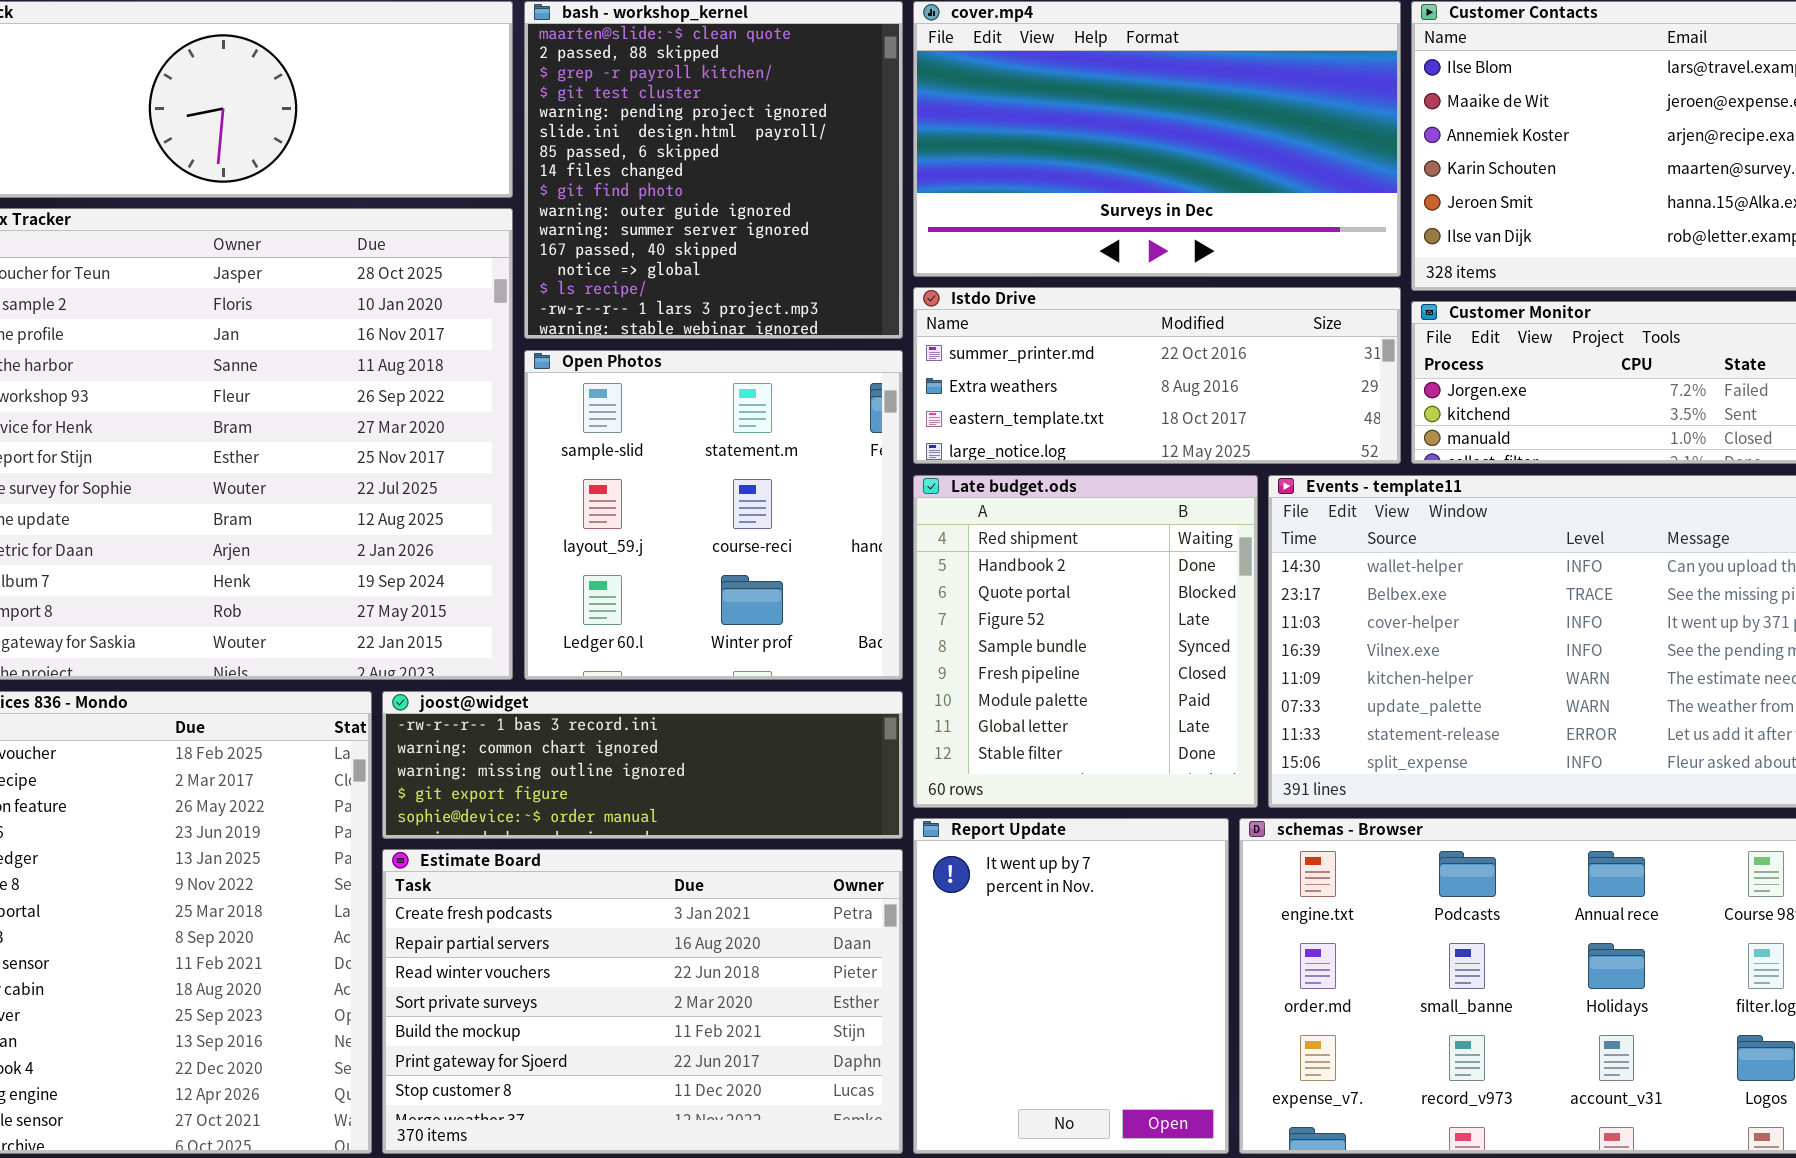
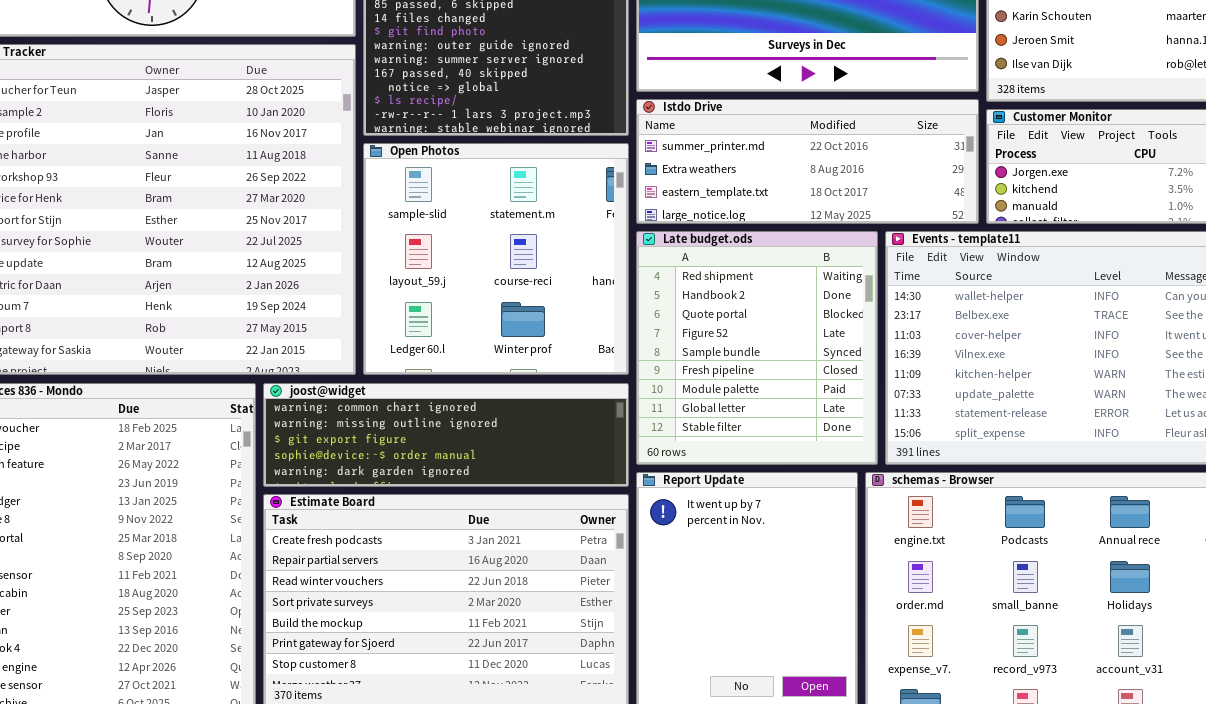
joost@widget: [382,691,903,839] -> [263,383,629,487], scrolled down 1 row

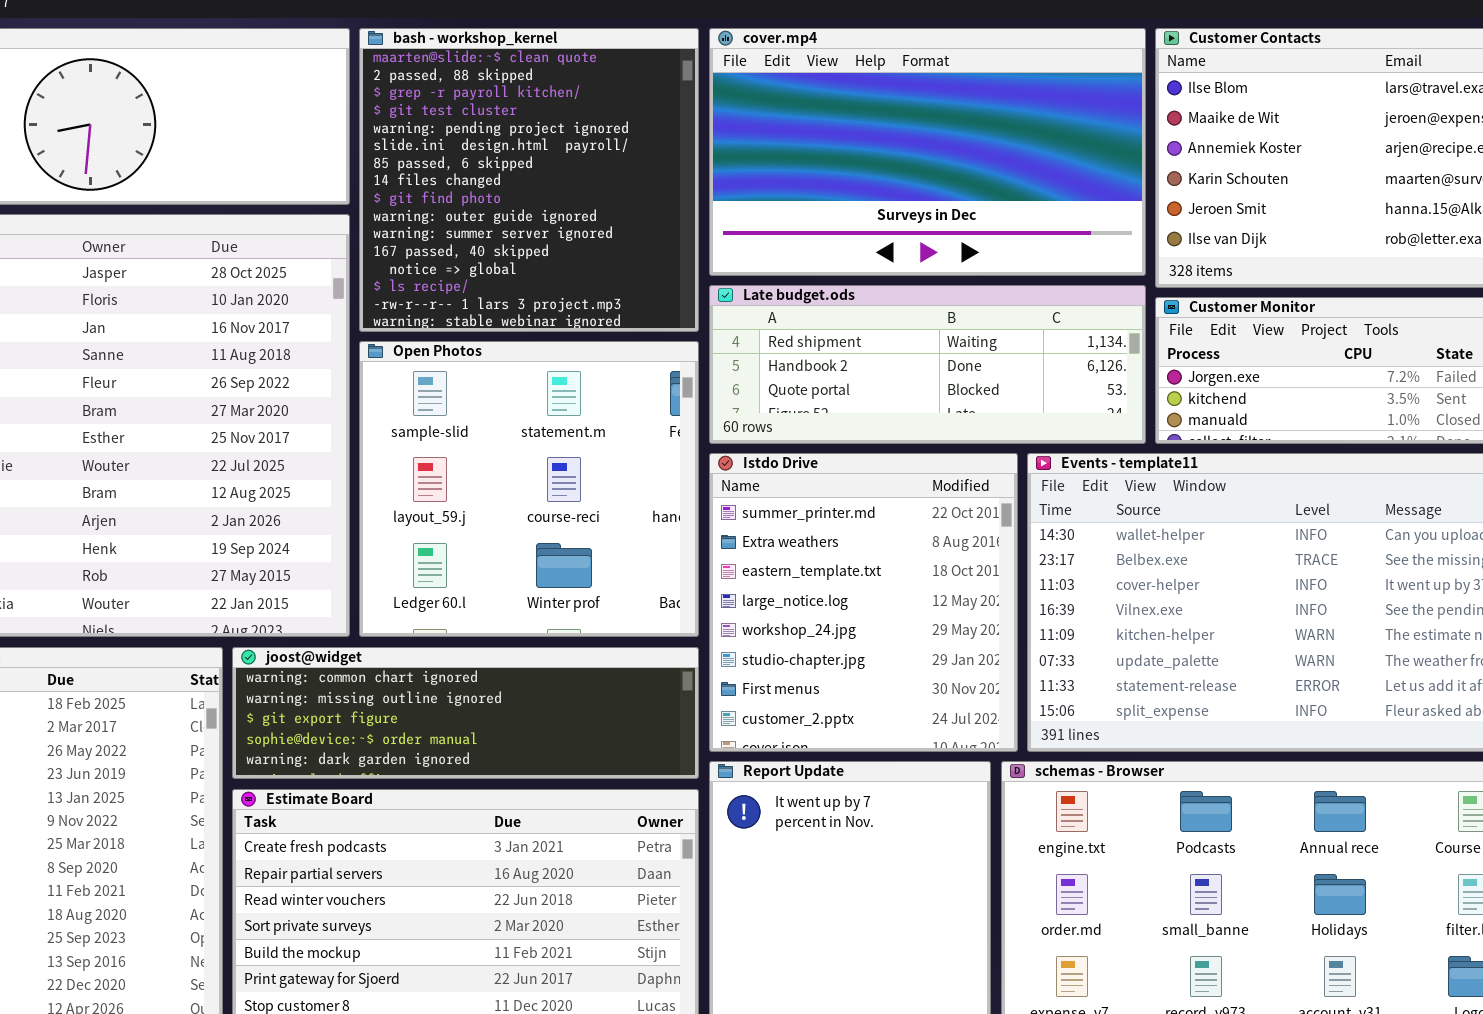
Istdo Drive: [636,99,979,224] -> [709,453,1018,752], moved, resized
Late budget.ods: [636,231,878,465] -> [709,285,1146,444], moved, resized

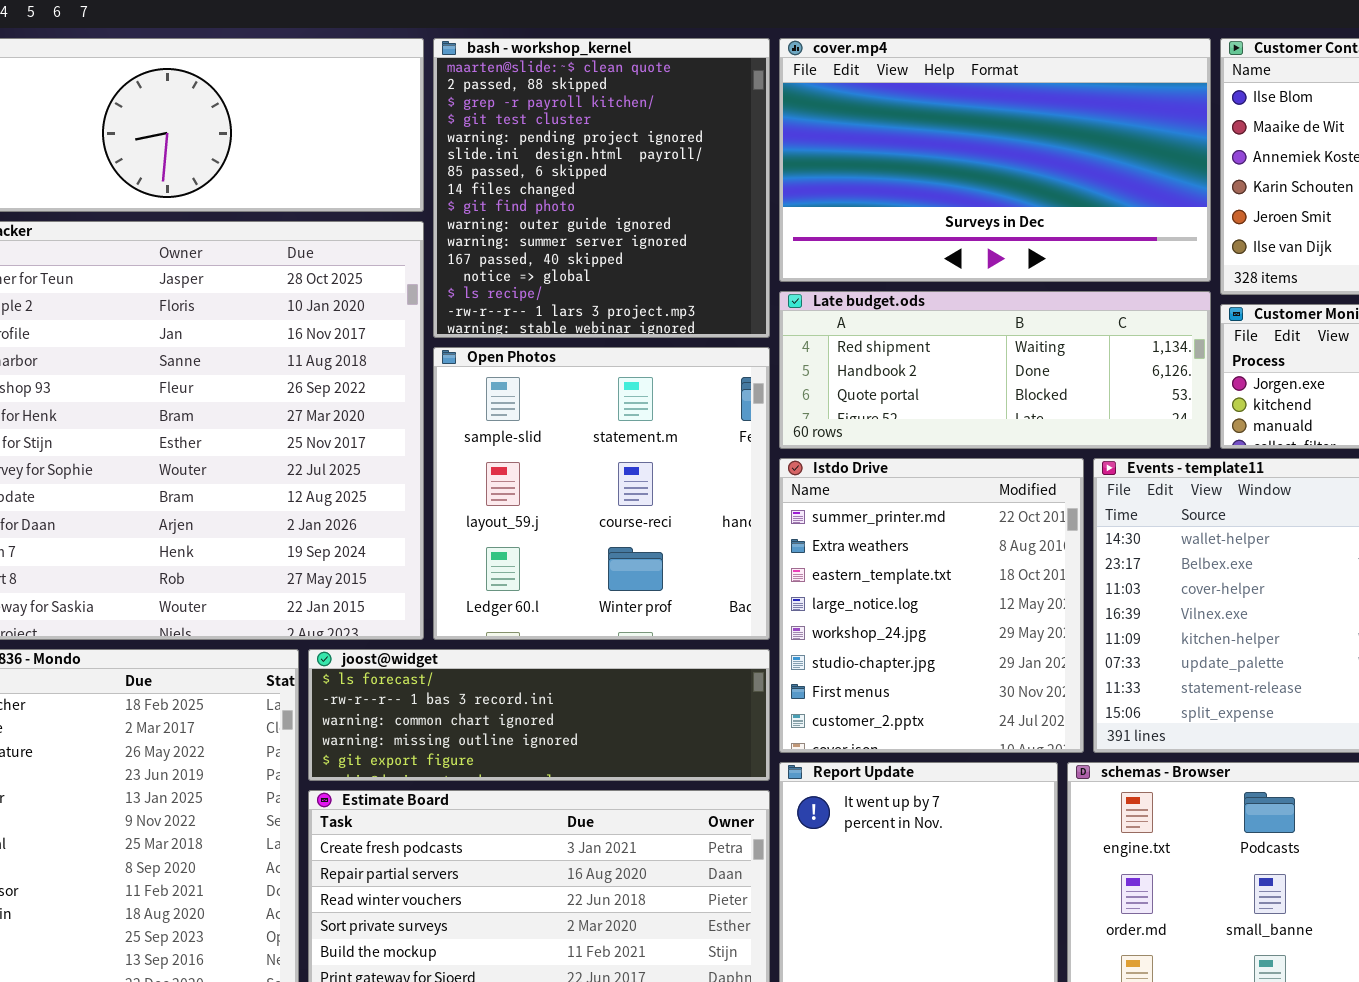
joost@widget: [232,647,699,779] -> [308,649,770,781], scrolled up 2 rows

